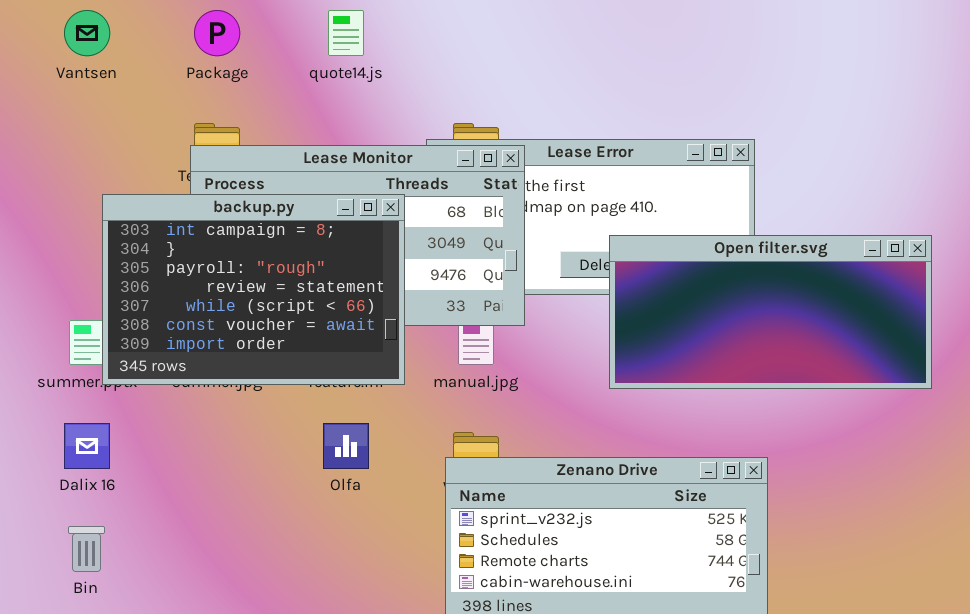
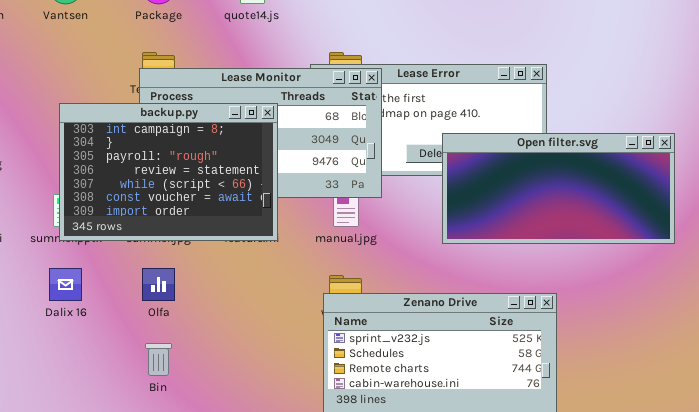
backup.py: [102,194,405,385] -> [59,103,278,241], moved
Olfa: [323,423,369,469] -> [142,268,175,301], moved
Bin: [68,526,105,572] -> [145,343,172,376], moved

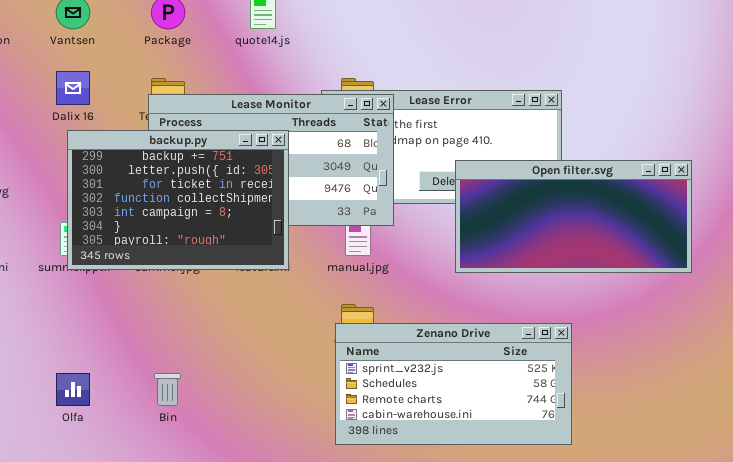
backup.py: [59,103,278,241] -> [67,130,289,270], scrolled up 4 rows
Dalix 16: [49,268,82,301] -> [56,71,90,105], moved
Olfa: [142,268,175,301] -> [56,373,90,406], moved

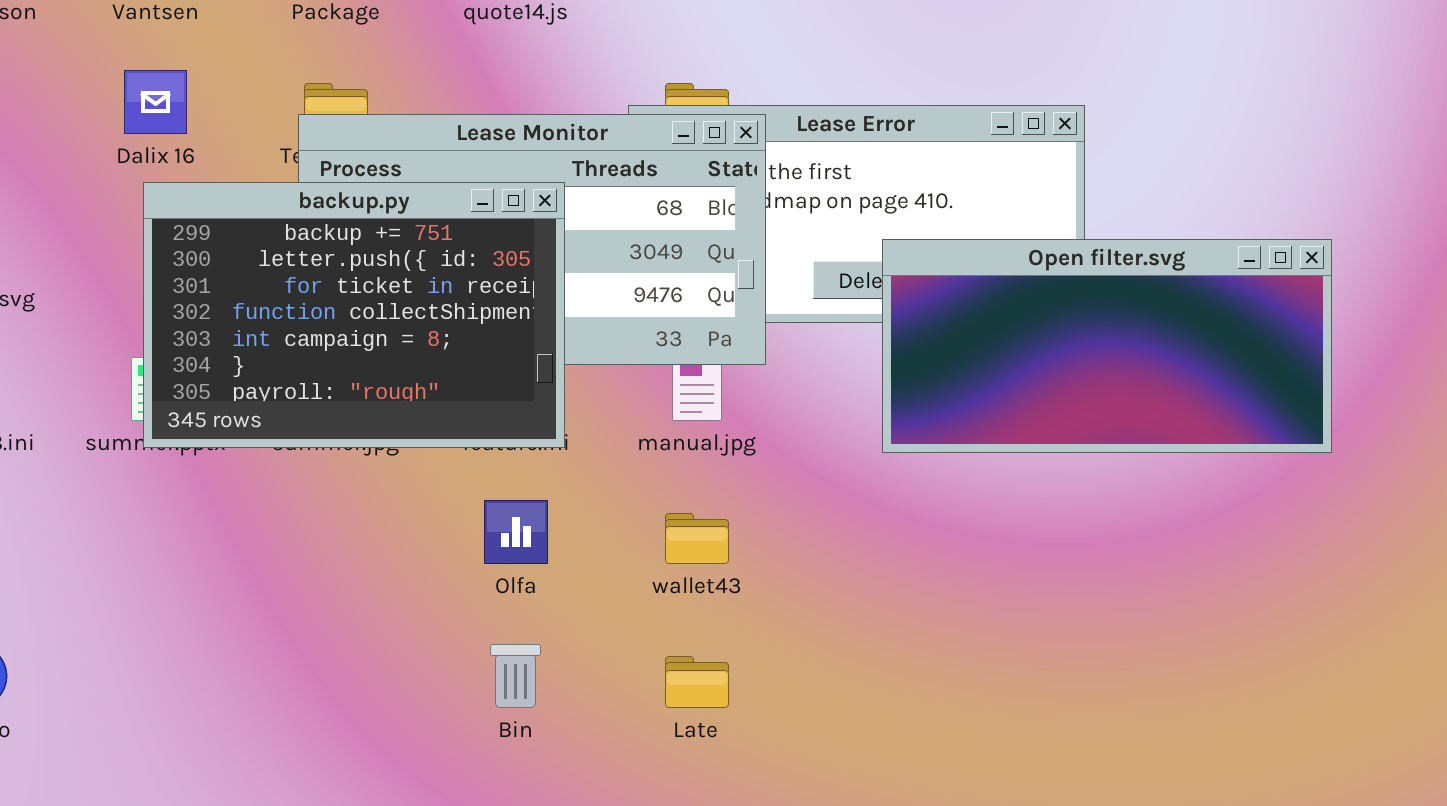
Zenano Drive: [335,323,572,445] -> none, closed
Olfa: [56,373,90,406] -> [484,500,548,564], moved
Bin: [154,373,181,406] -> [490,644,541,708], moved

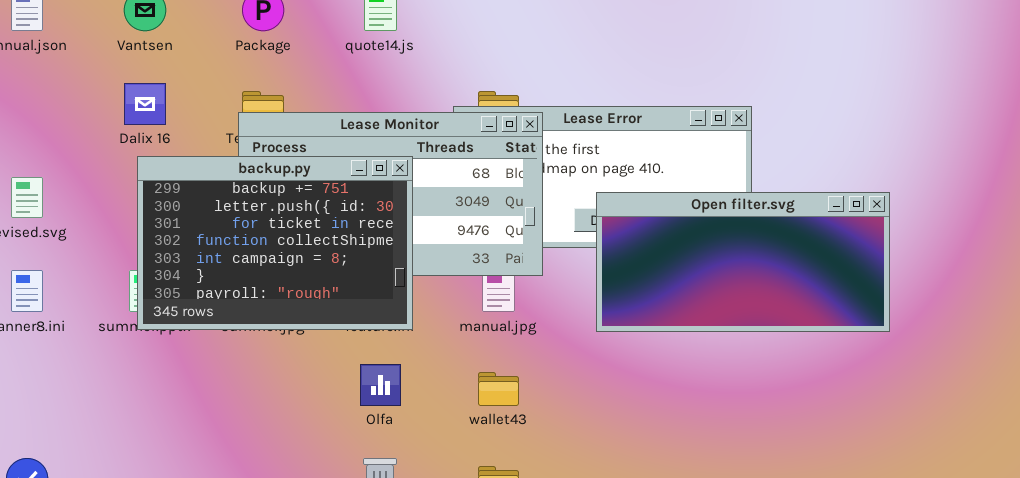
Open filter.svg: [882,239,1332,453] -> [596,192,890,332], moved

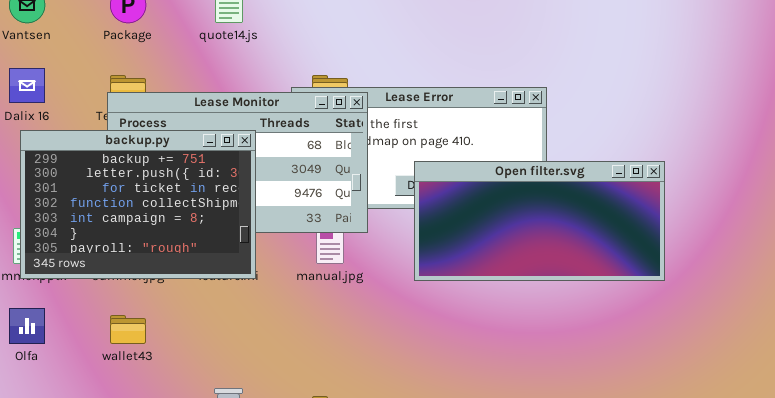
Olfa: [360,364,401,406] -> [9,308,45,344], moved
wallet43: [478,372,519,406] -> [110,315,146,344], moved

